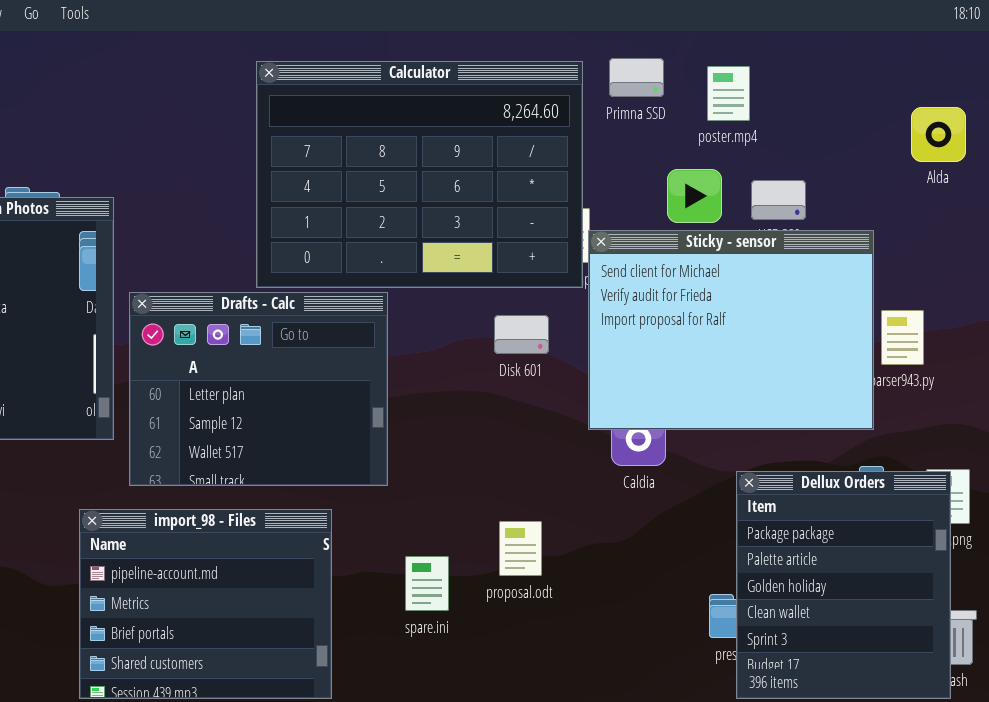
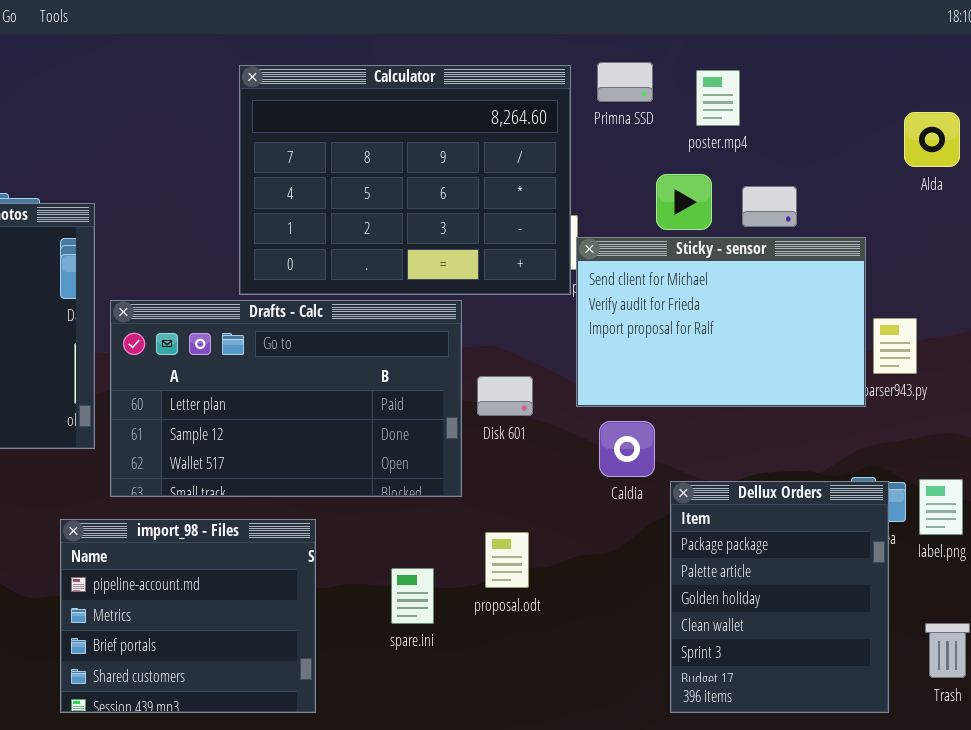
Sticky - sensor: [588,230,874,430] -> [576,237,866,407], resized
Drafts - Calc: [129,292,388,486] -> [110,300,462,497], resized
Disk 601: [494,315,549,354] -> [477,376,533,416], moved
Dellux Orders: [736,471,951,699] -> [670,481,889,713], moved

